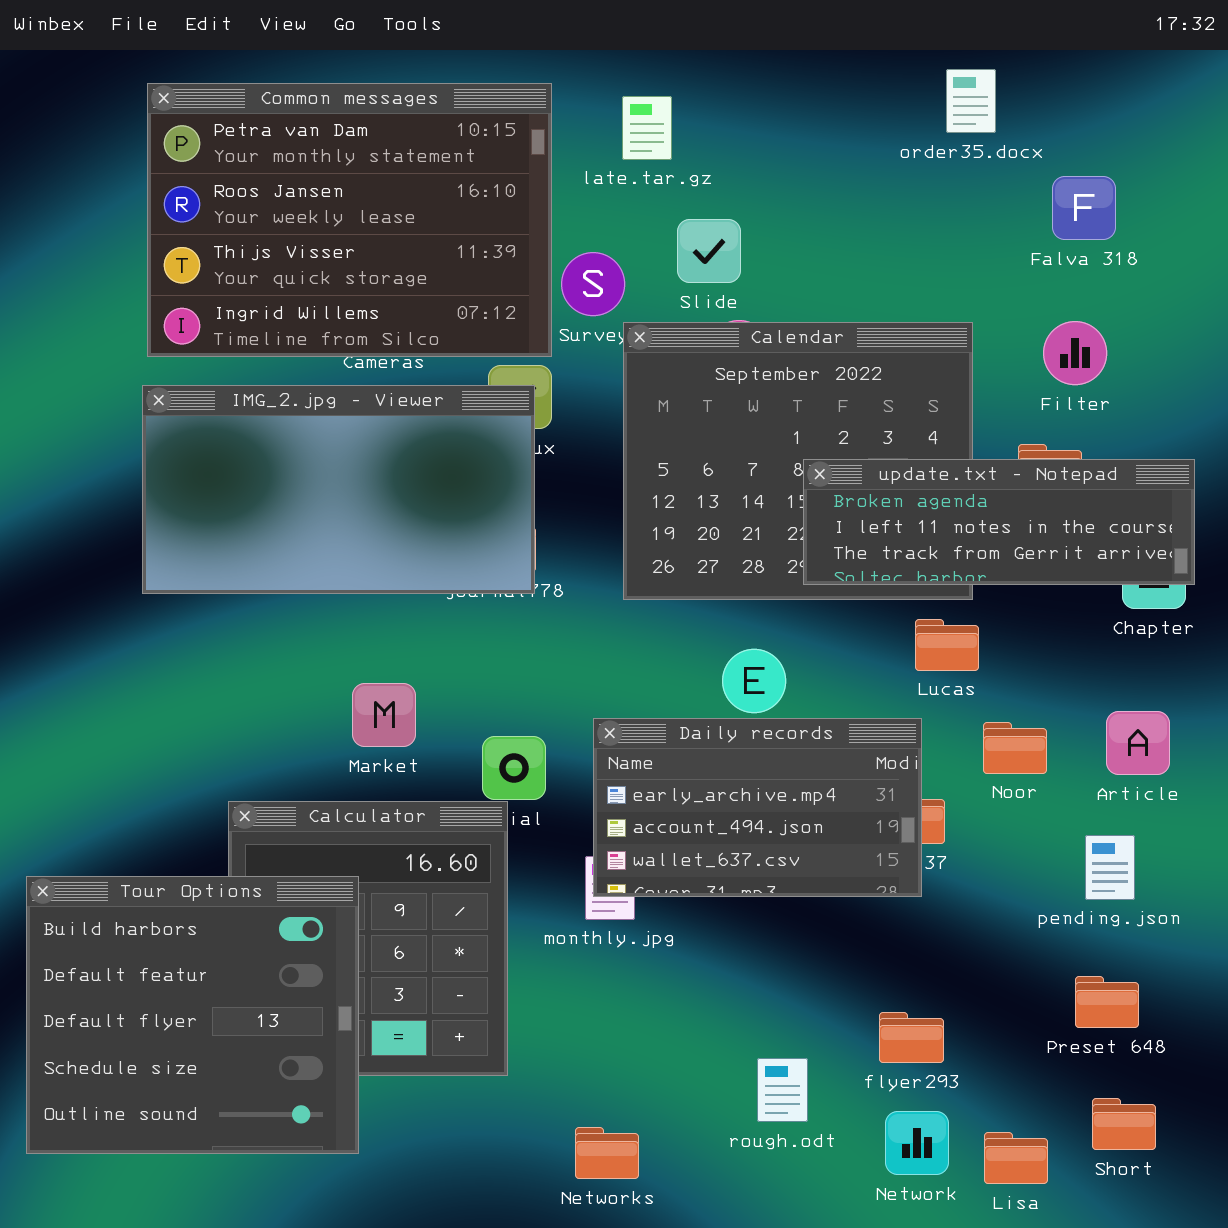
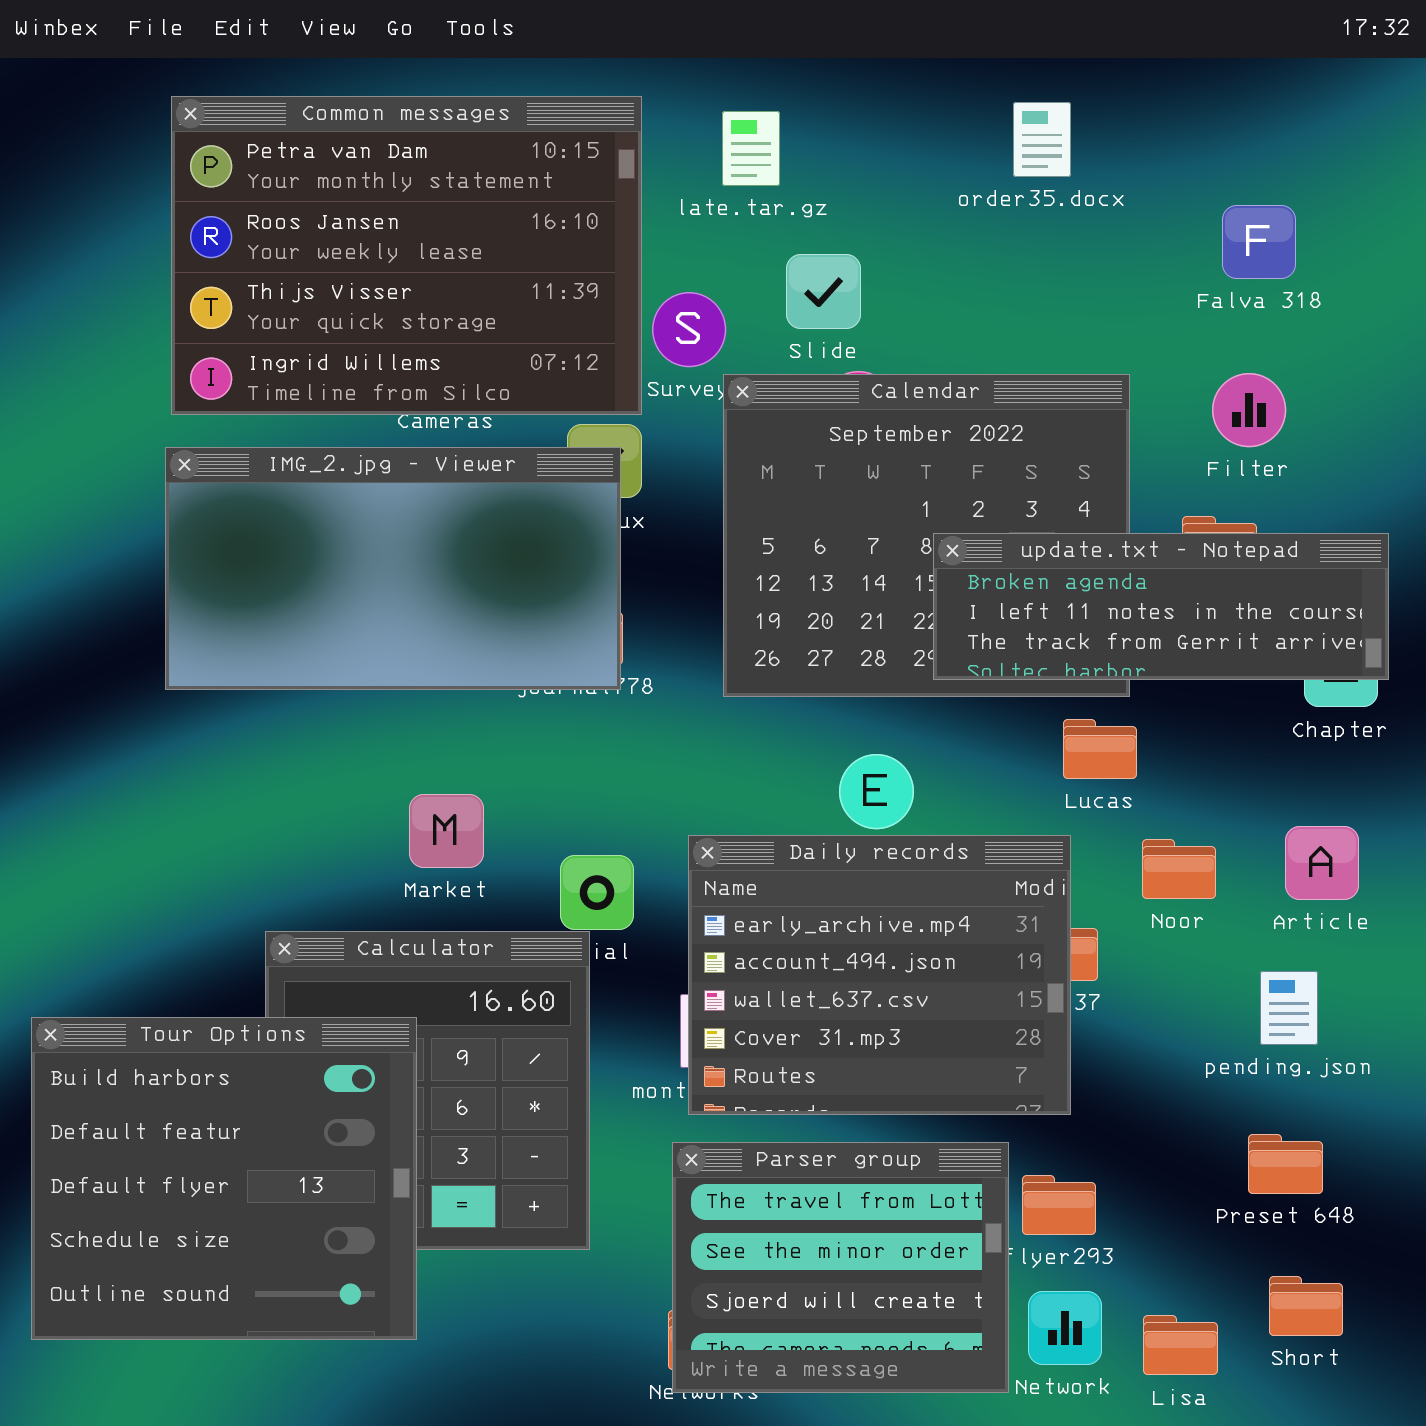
order35.docx: [946,69,996,133] -> [1013,102,1071,177], moved
Daily records: [593,718,922,897] -> [688,835,1071,1115], resized
Parser group: none -> [672,1142,1009,1393], opened

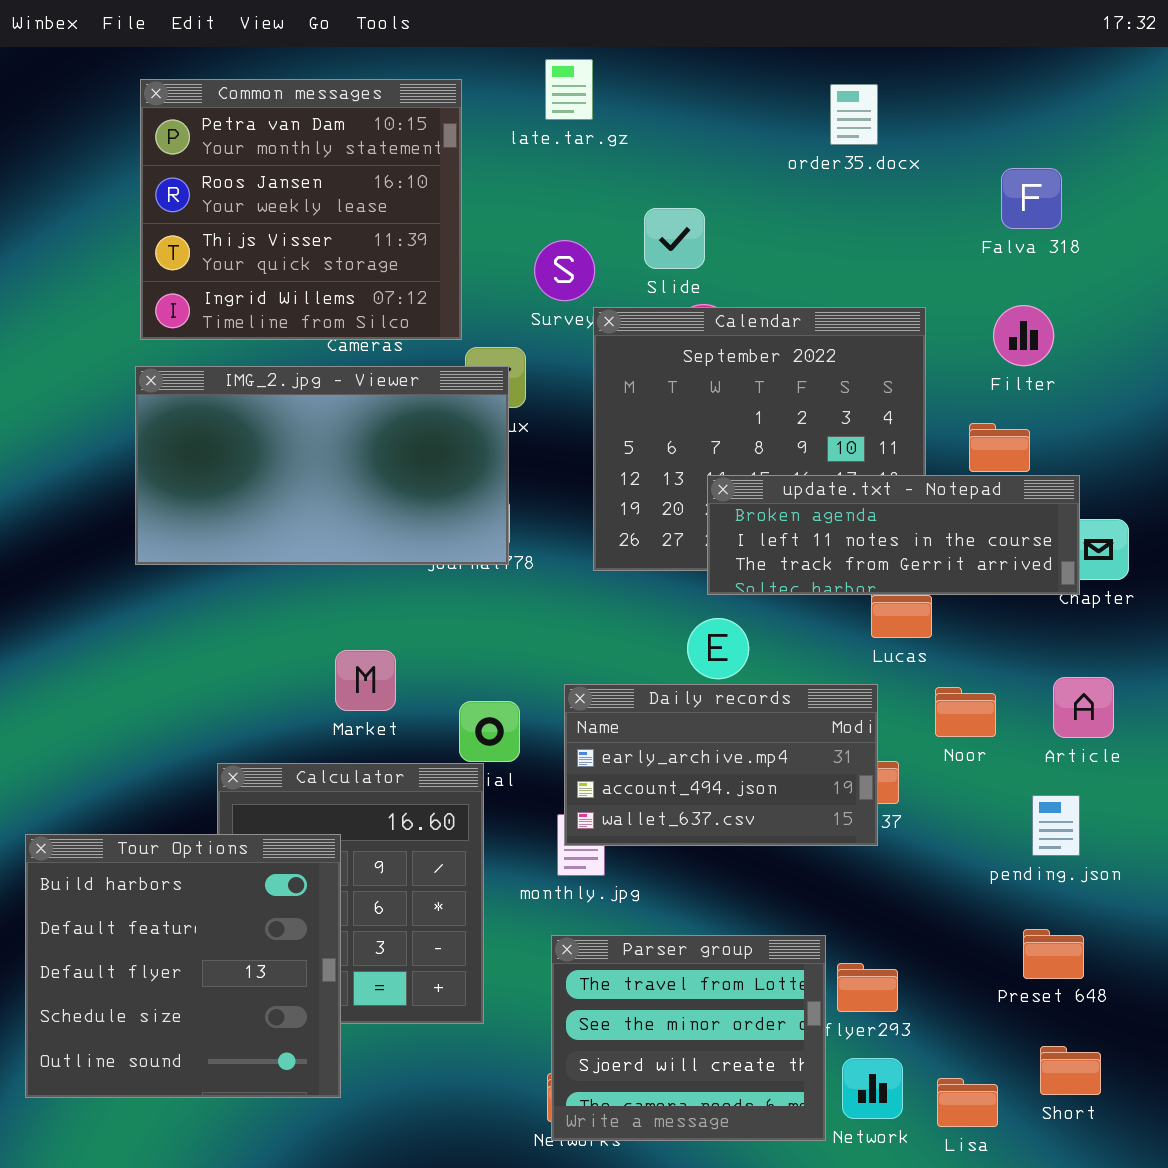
Common messages: [171,96,642,415] -> [140,79,462,340], resized
late.tar.gz: [722,111,780,186] -> [545,59,593,120], moved
update.txt - Notepad: [933,533,1389,680] -> [707,475,1080,595], moved
Daily records: [688,835,1071,1115] -> [564,684,878,846], resized

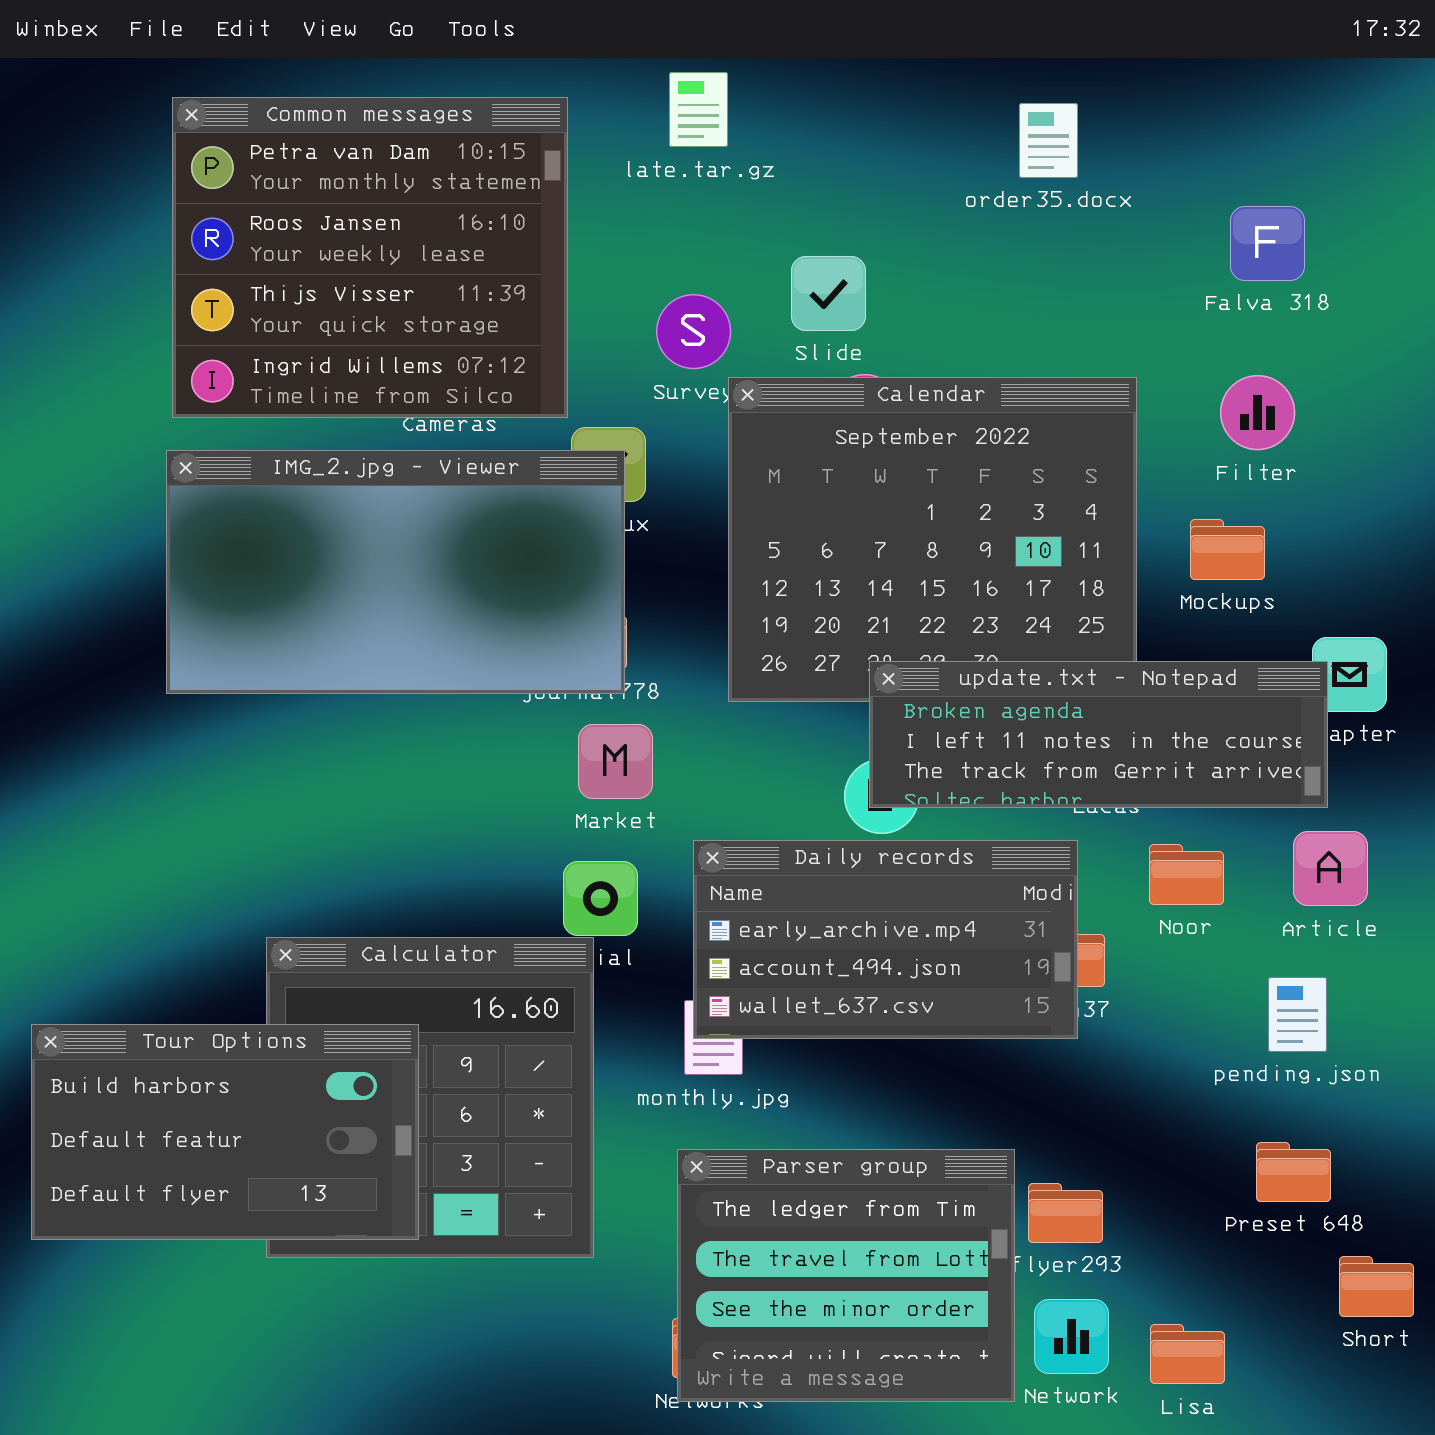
update.txt - Notepad: [707,475,1080,595] -> [869,661,1328,808], moved
Market: [335,650,396,711] -> [578,724,653,799], moved
Tour Options: [25,834,341,1098] -> [31,1024,419,1240], resized
Parser group: [551,935,826,1141] -> [677,1149,1015,1402], scrolled up 1 row
Short: [1040,1046,1101,1095] -> [1339,1256,1414,1317], moved

